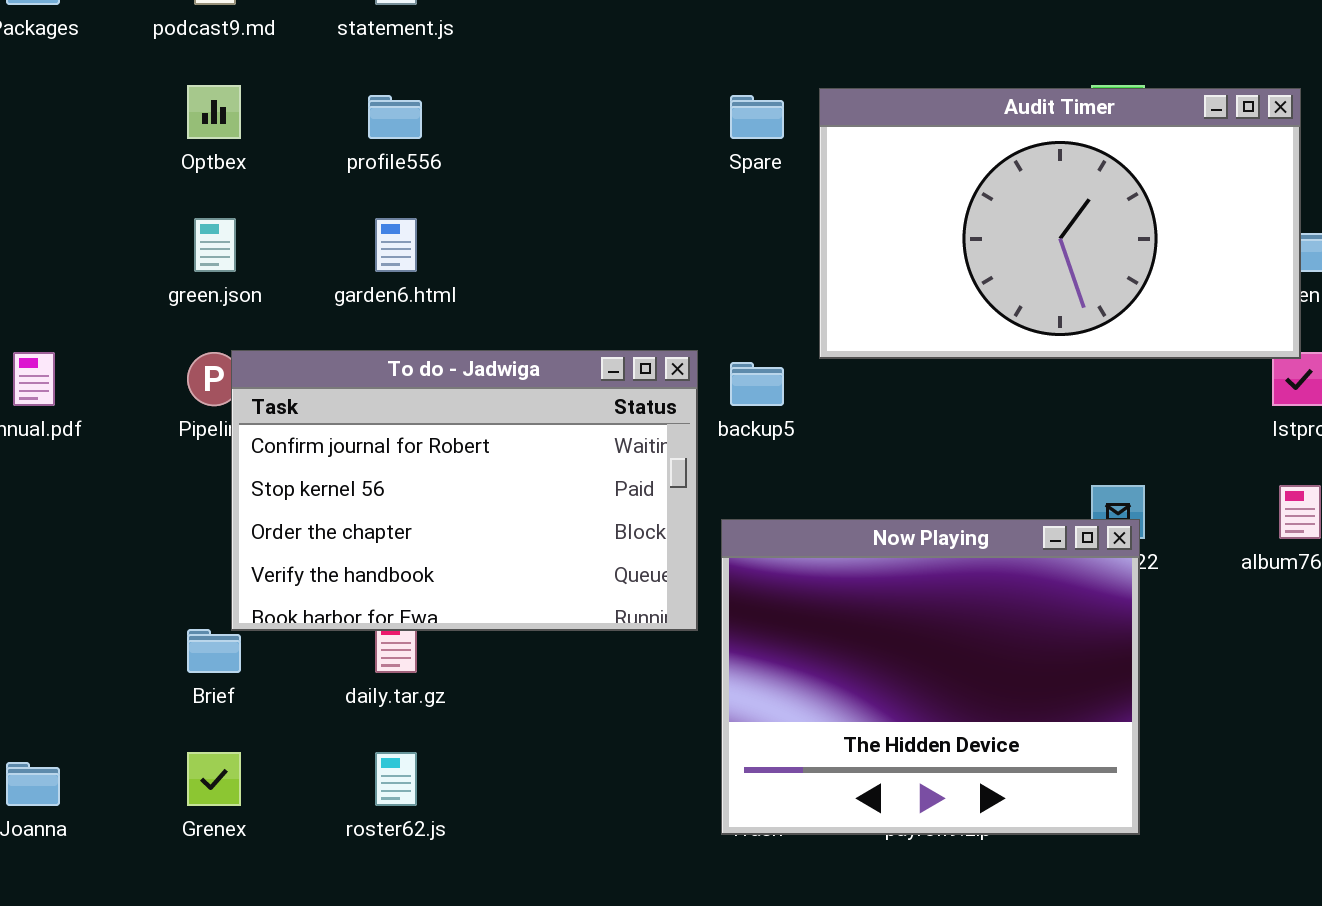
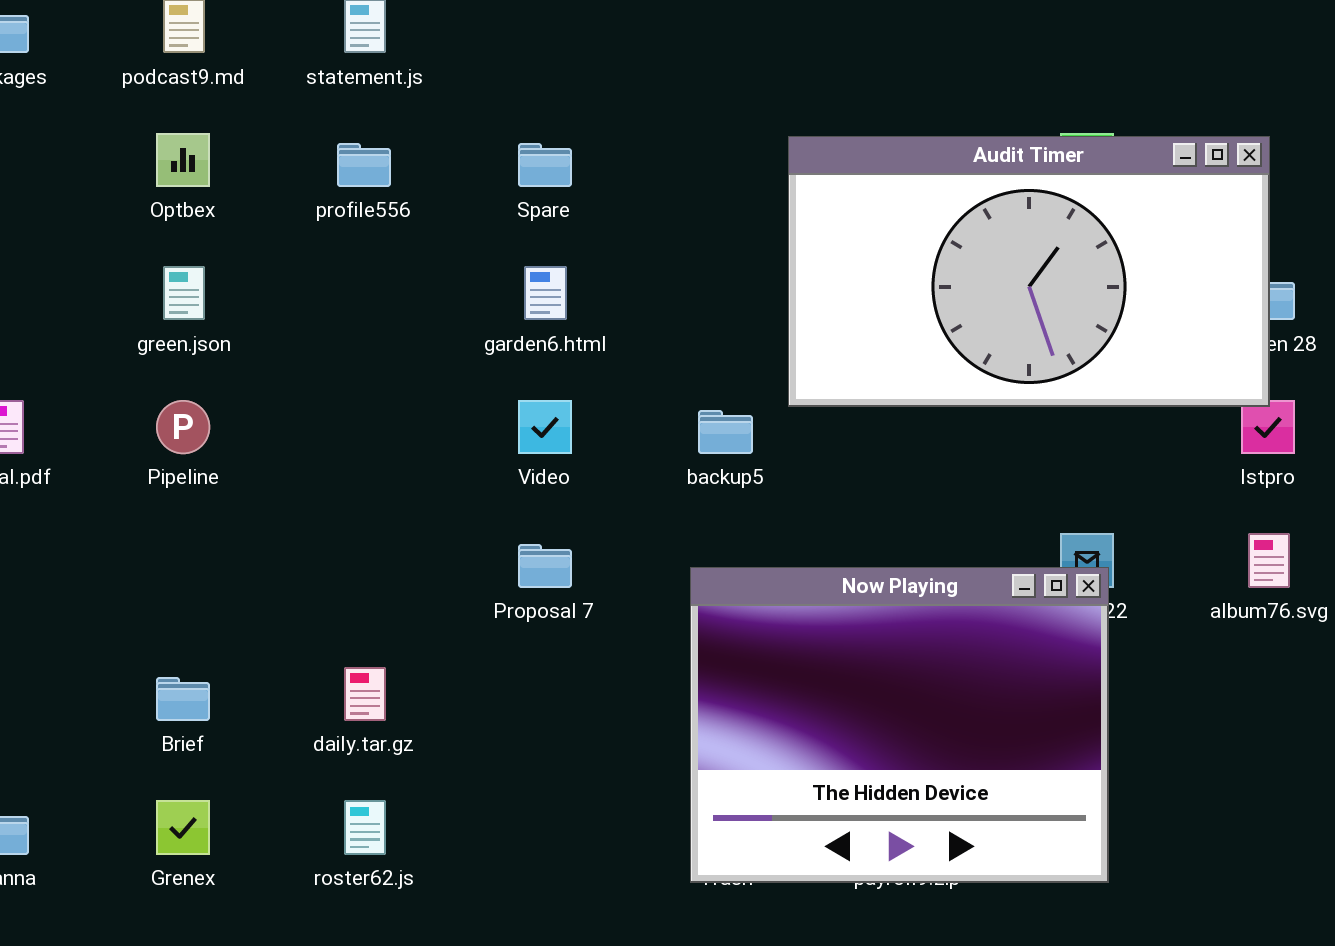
Spare: [730,95,784,139] -> [518,143,572,187], moved
garden6.html: [375,218,417,272] -> [524,266,567,320], moved
To do - Jadwiga: [231,350,698,631] -> none, closed

